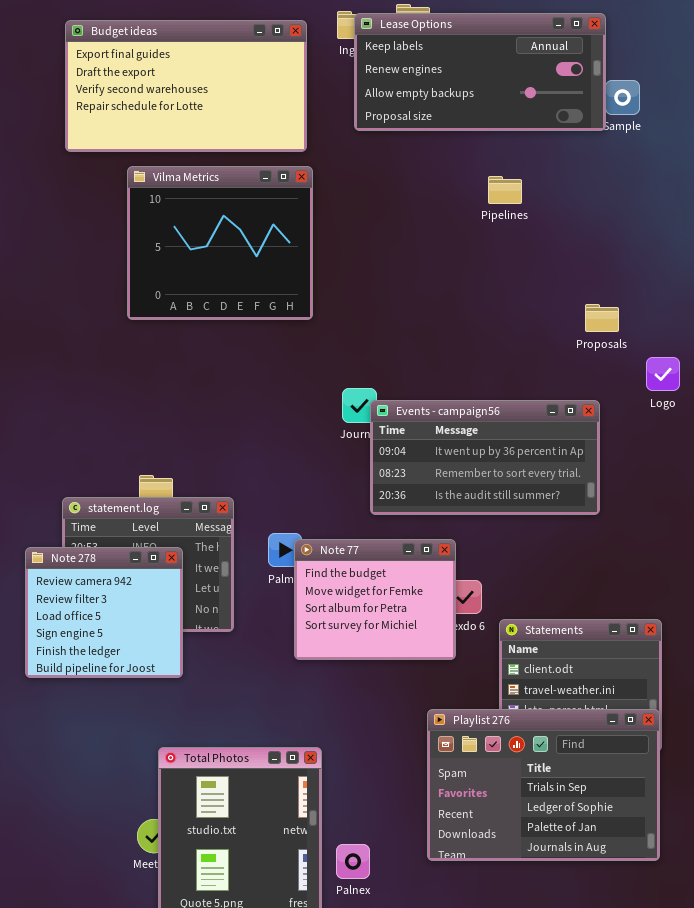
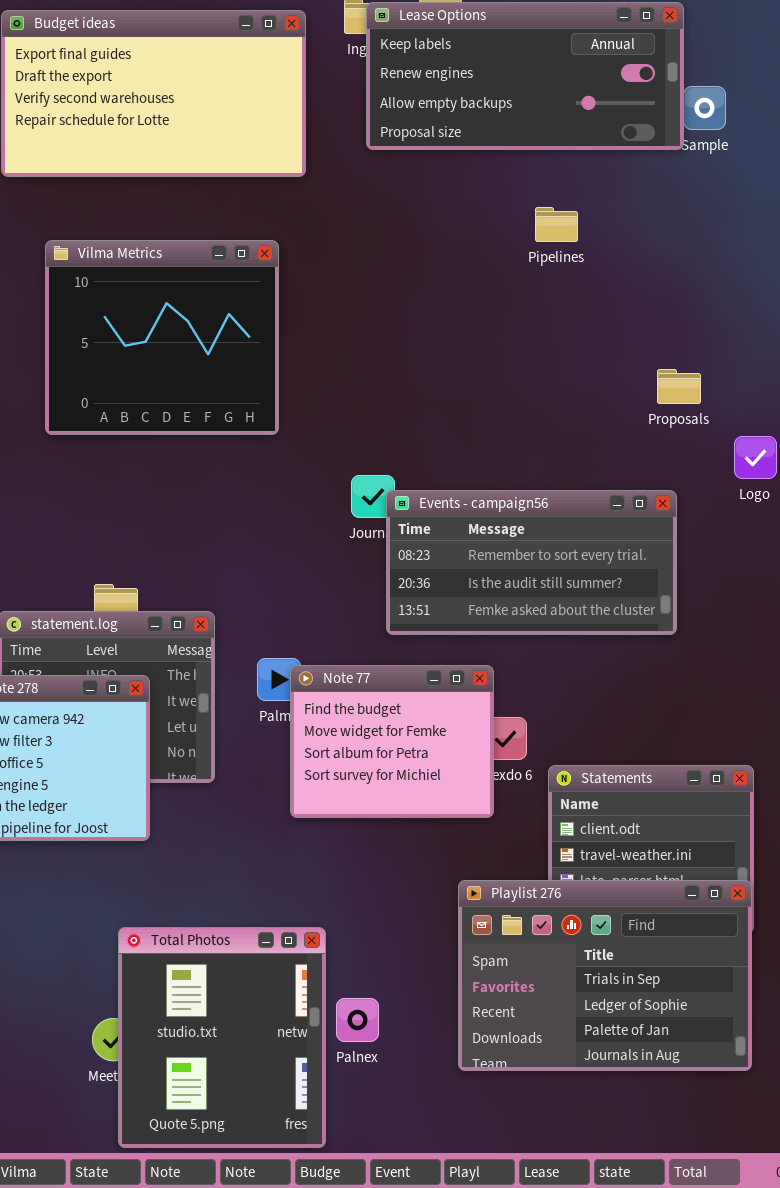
Vilma Metrics: [127,166,313,320] -> [45,240,279,435], moved
Events - campaign56: [370,400,600,515] -> [386,490,677,635], scrolled down 1 row
Palnex: [336,844,370,879] -> [336,998,379,1042], moved

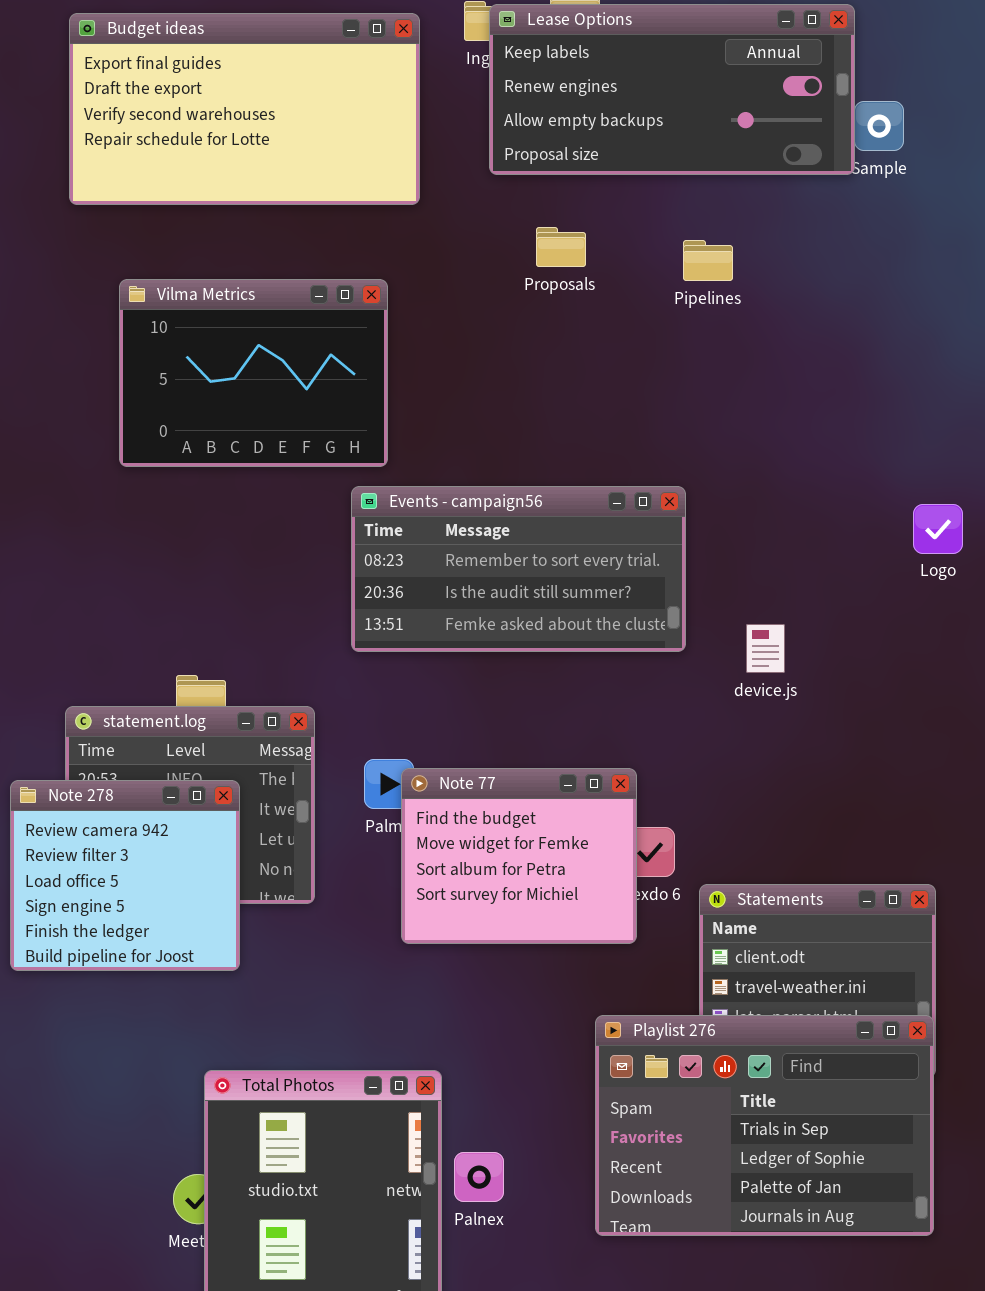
Vilma Metrics: [45,240,279,435] -> [119,279,388,467], resized
Proposals: [657,369,701,404] -> [536,227,586,267], moved
Events - campaign56: [386,490,677,635] -> [351,486,686,652], moved

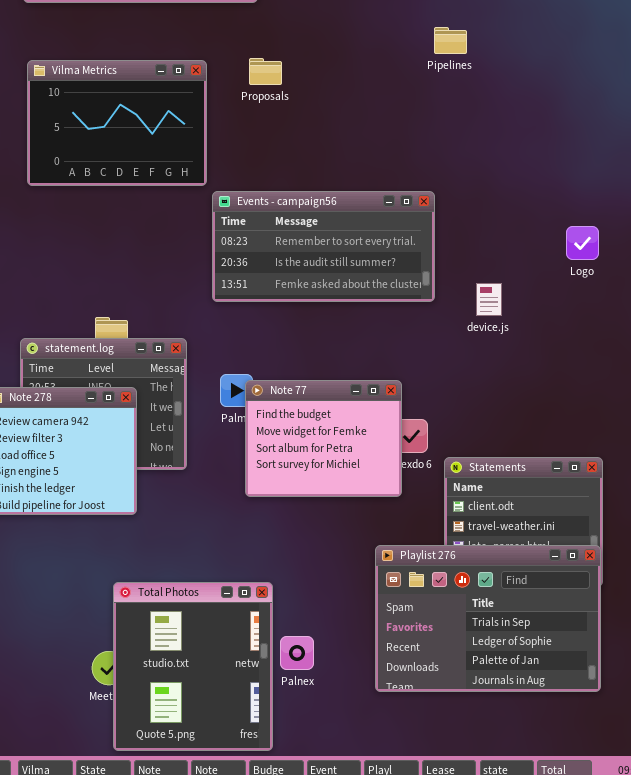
Proposals: [536,227,586,267] -> [249,58,282,85], moved
Vilma Metrics: [119,279,388,467] -> [27,60,207,186], moved
Logo: [913,504,963,554] -> [566,226,599,260], moved

